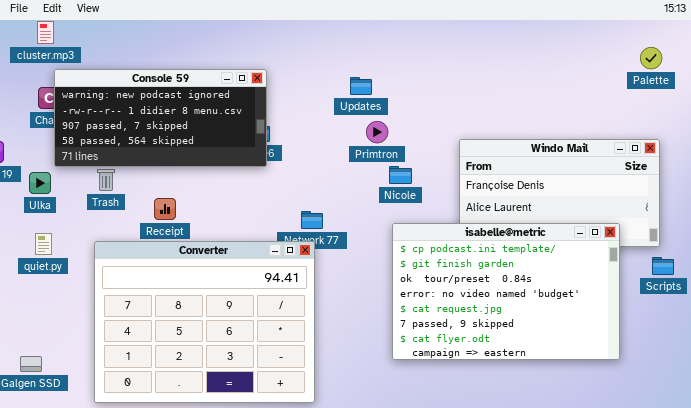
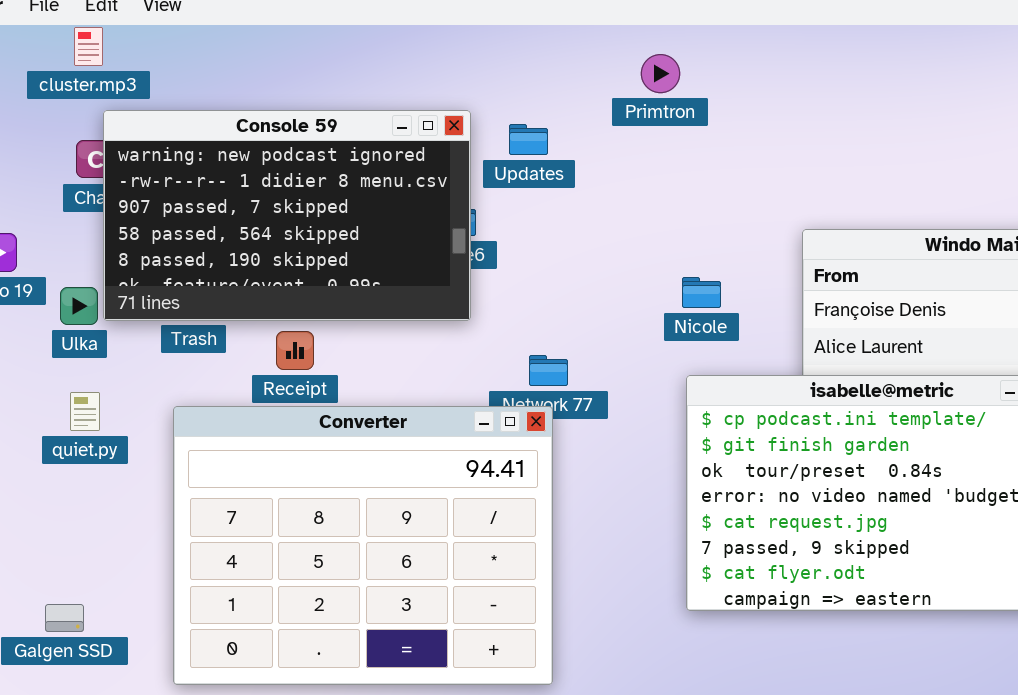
Console 59: [54,69,267,167] -> [103,110,471,321], resized
Updates: [350,77,372,95] -> [509,124,548,155], moved
Primtron: [366,121,388,143] -> [641,54,680,93], moved

